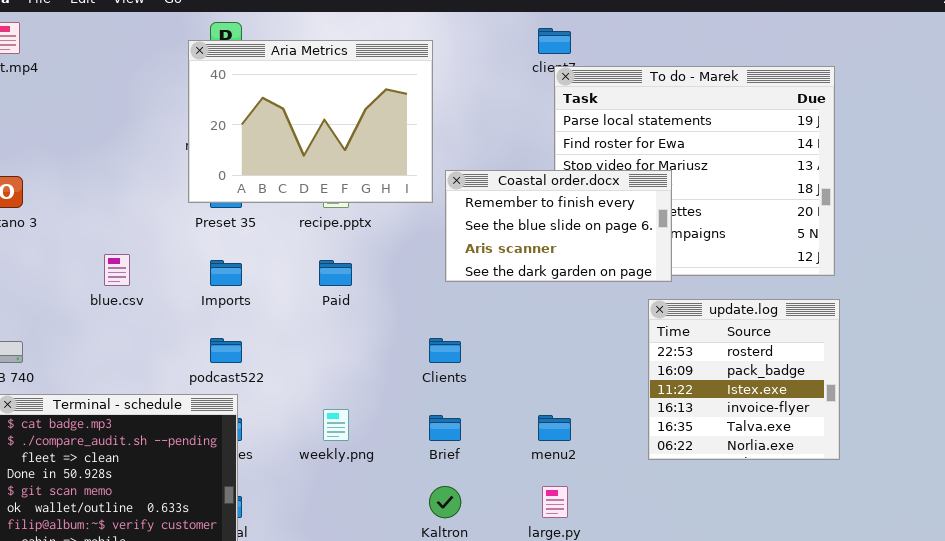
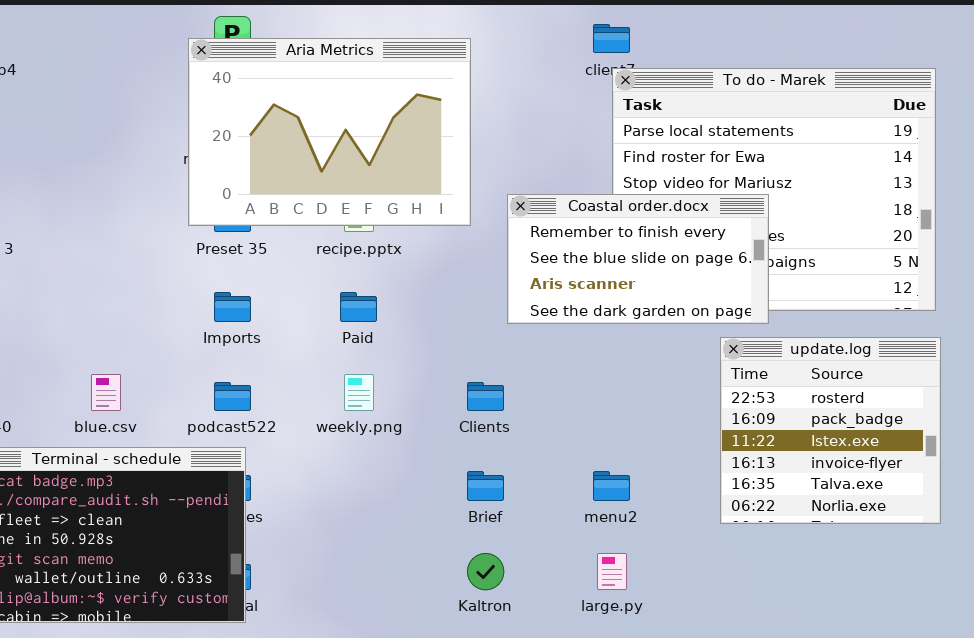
Coastal order.docx: [445,170,672,282] -> [507,194,769,324], moved
blue.csv: [104,254,130,286] -> [91,374,121,411], moved
weekly.png: [323,409,349,441] -> [344,374,374,411], moved

